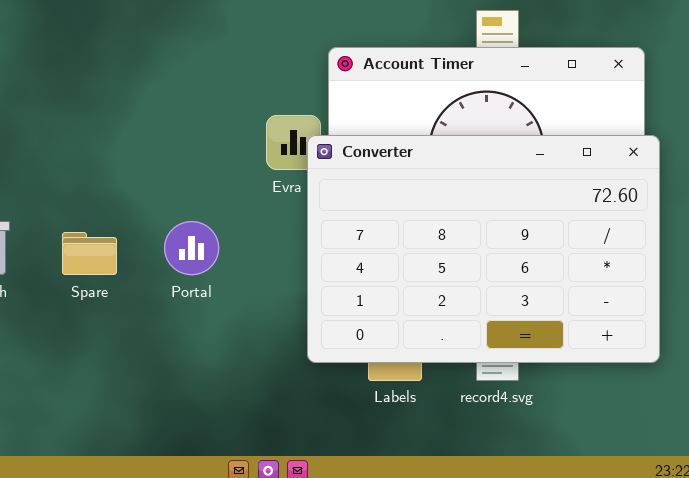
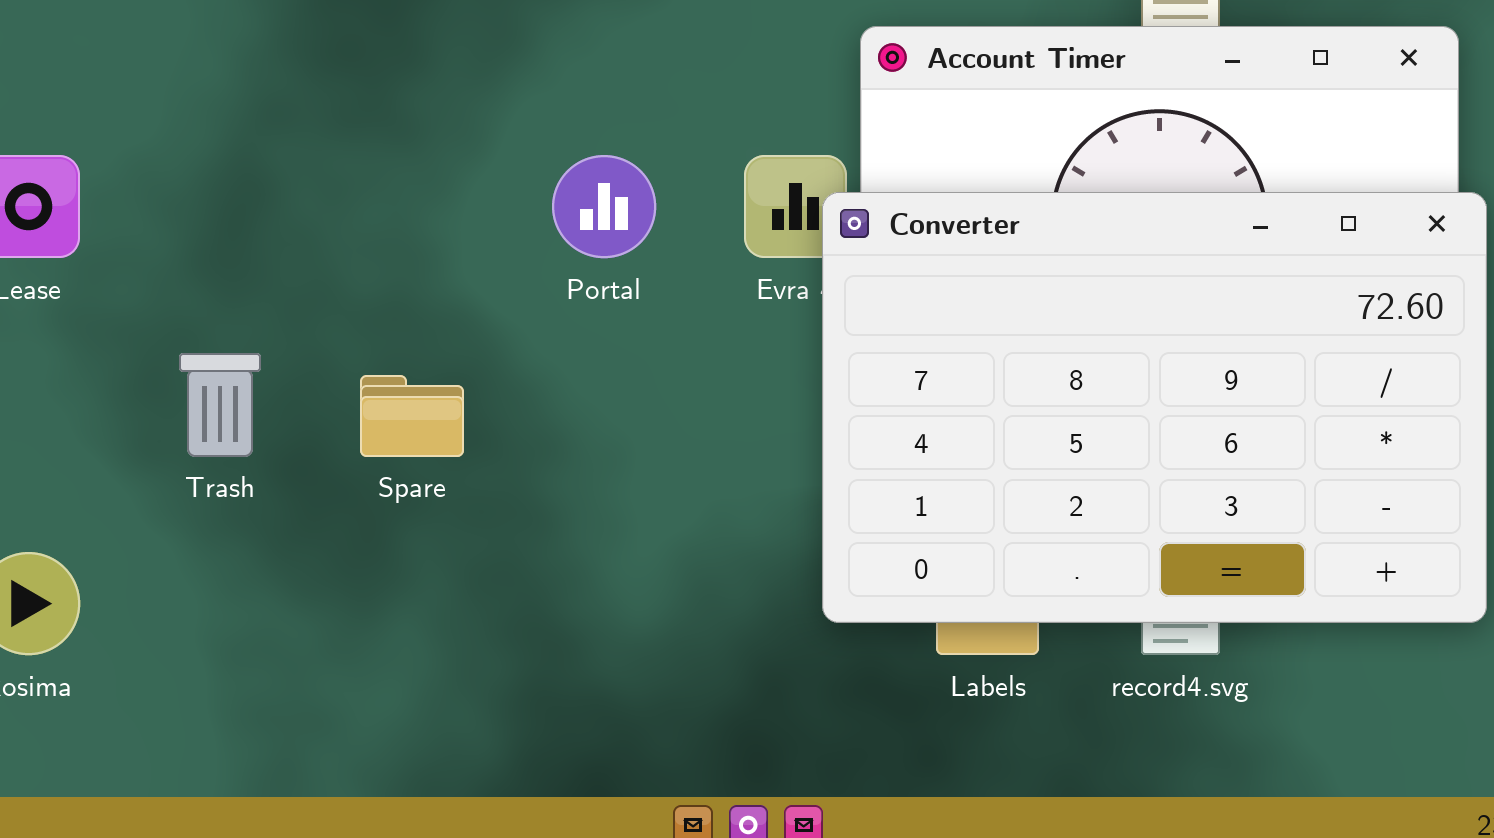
Portal: [164,221,219,275] -> [552,155,656,258], moved

